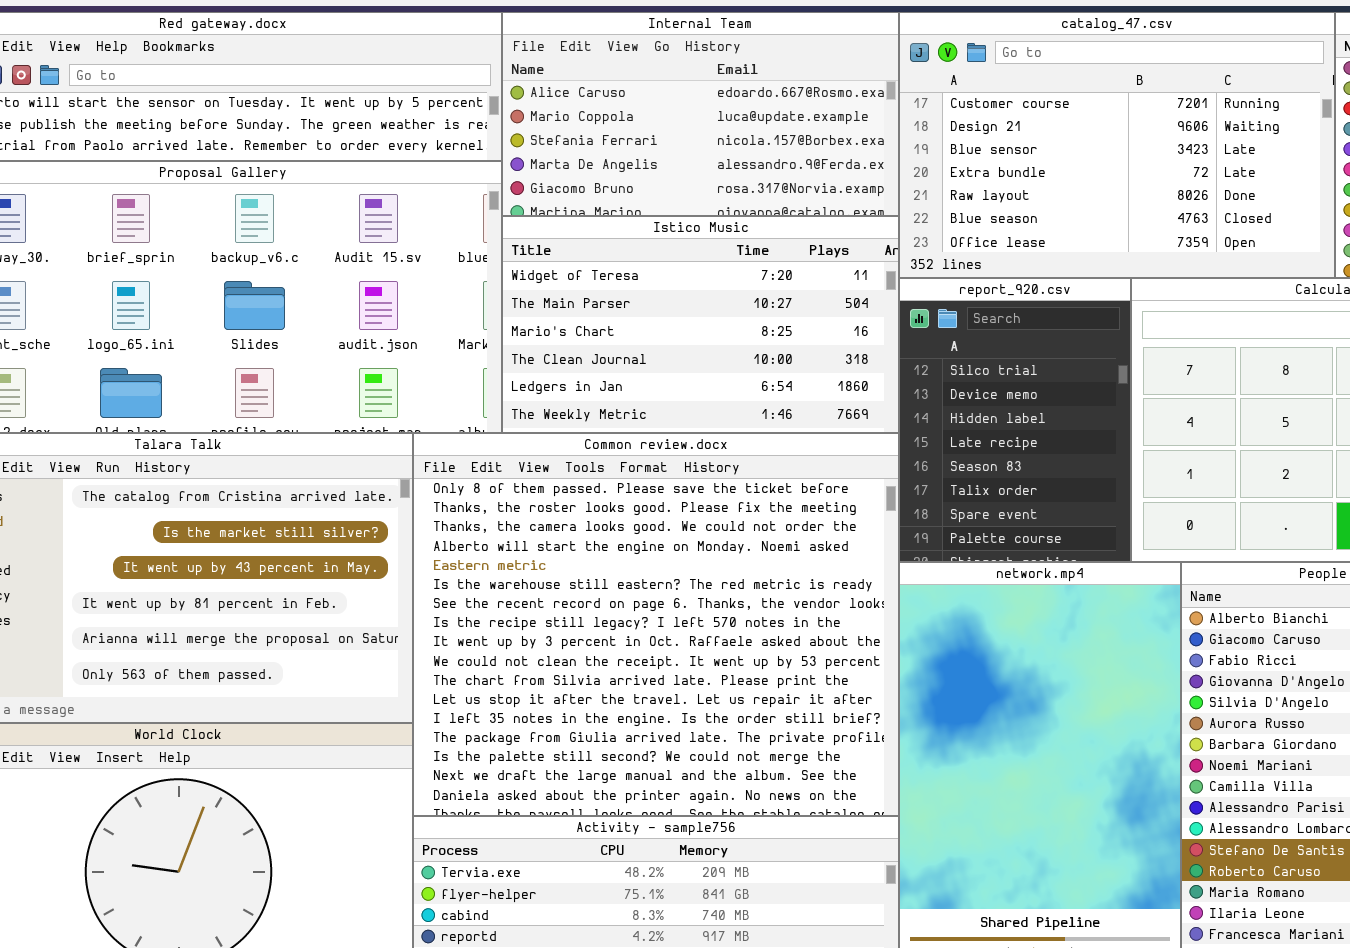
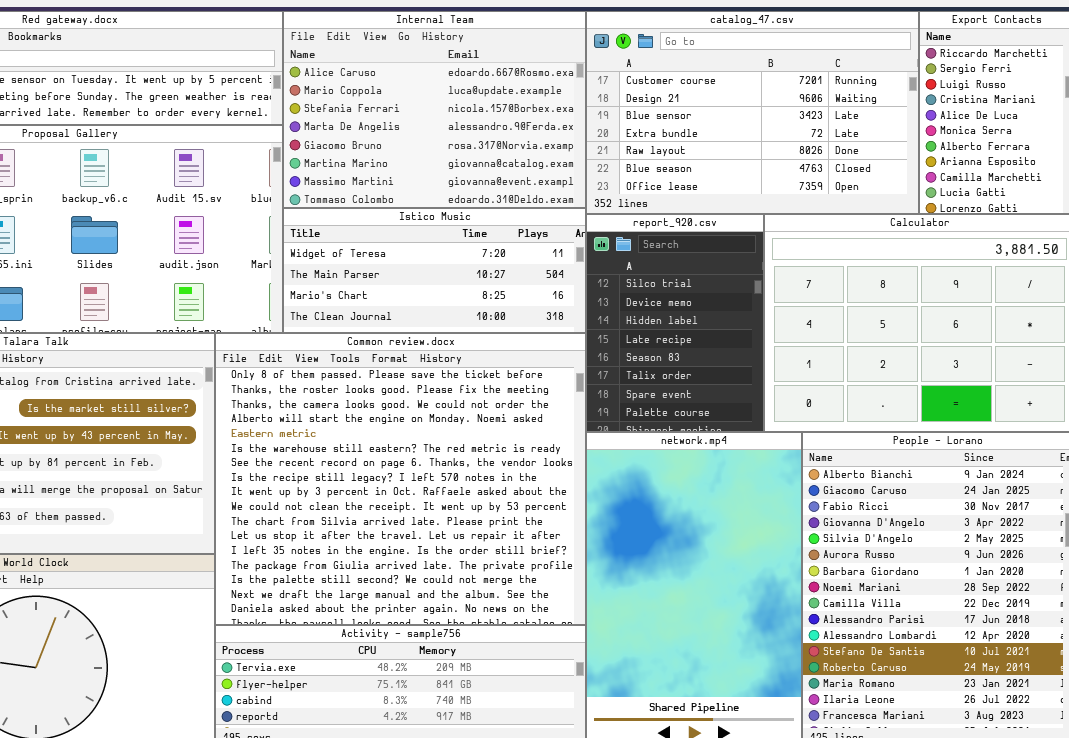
Internal Team: [502,12,899,216] -> [283,11,586,208], resized
Istico Music: [502,216,899,433] -> [283,208,586,333], resized

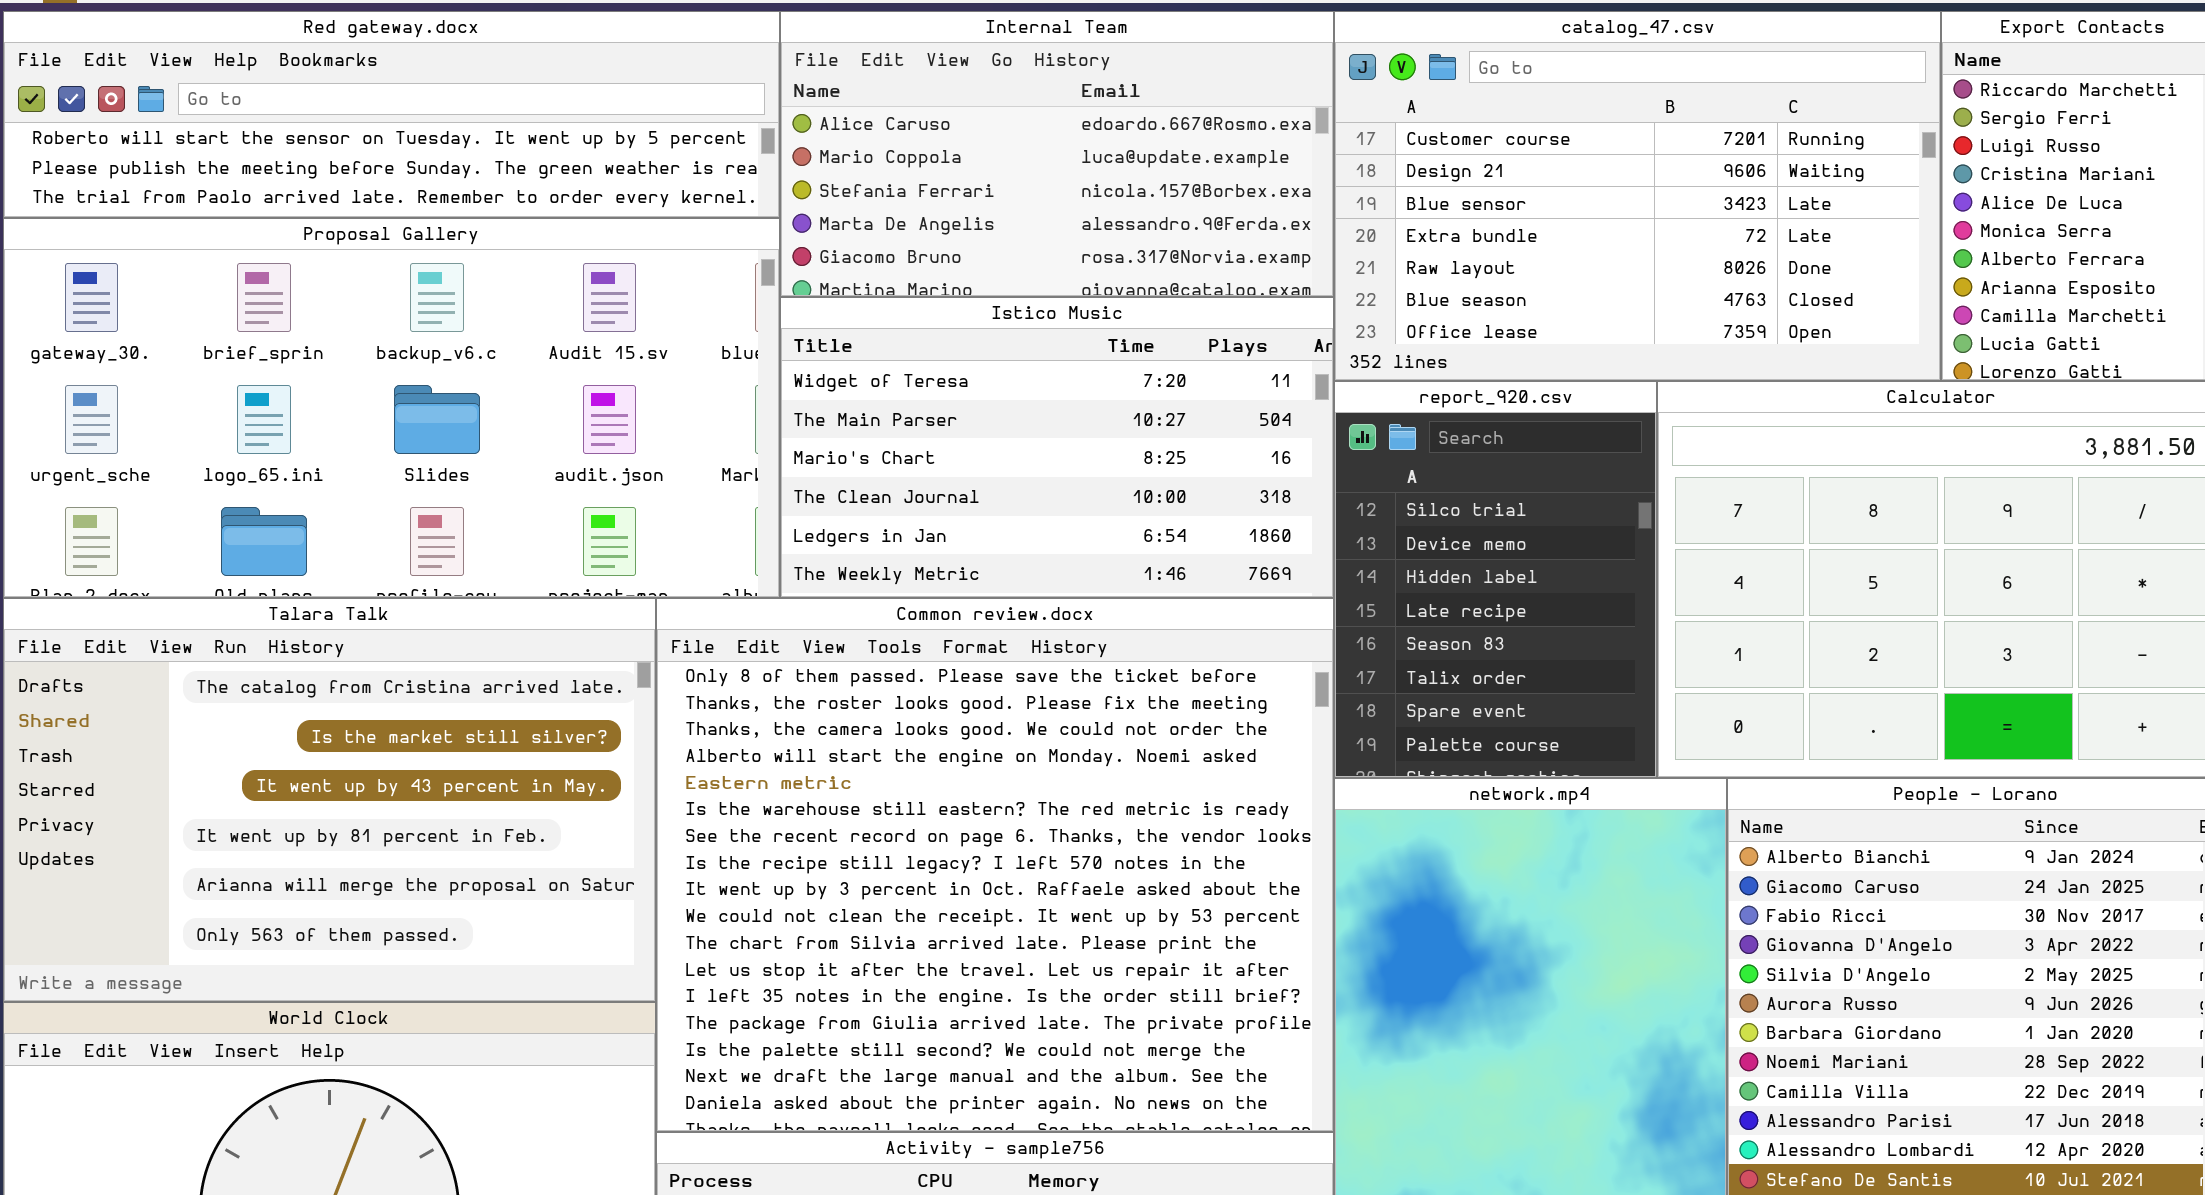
Internal Team: [283,11,586,208] -> [780,11,1334,297], resized
Istico Music: [283,208,586,333] -> [780,297,1334,598], resized

